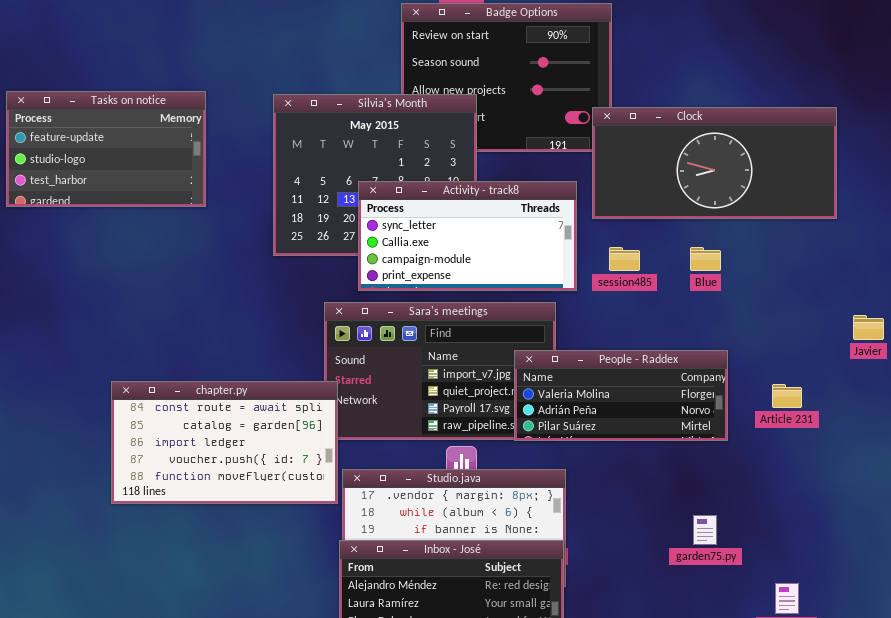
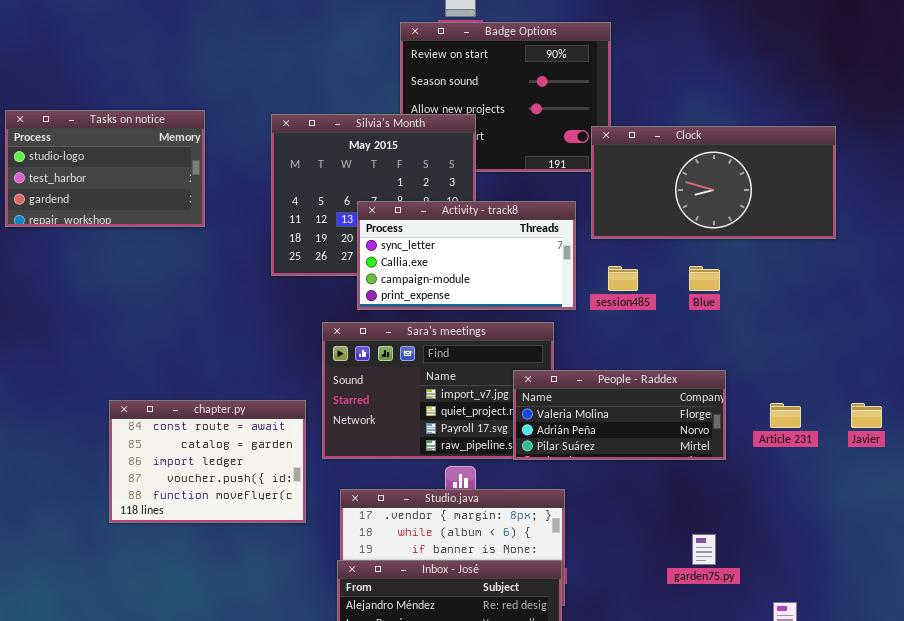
Tasks on notice: [6,91,206,207] -> [5,110,205,227], scrolled down 1 row
Javier: [853,315,884,340] -> [851,403,882,428], moved
chapter.py: [111,381,338,504] -> [109,400,306,523], resized

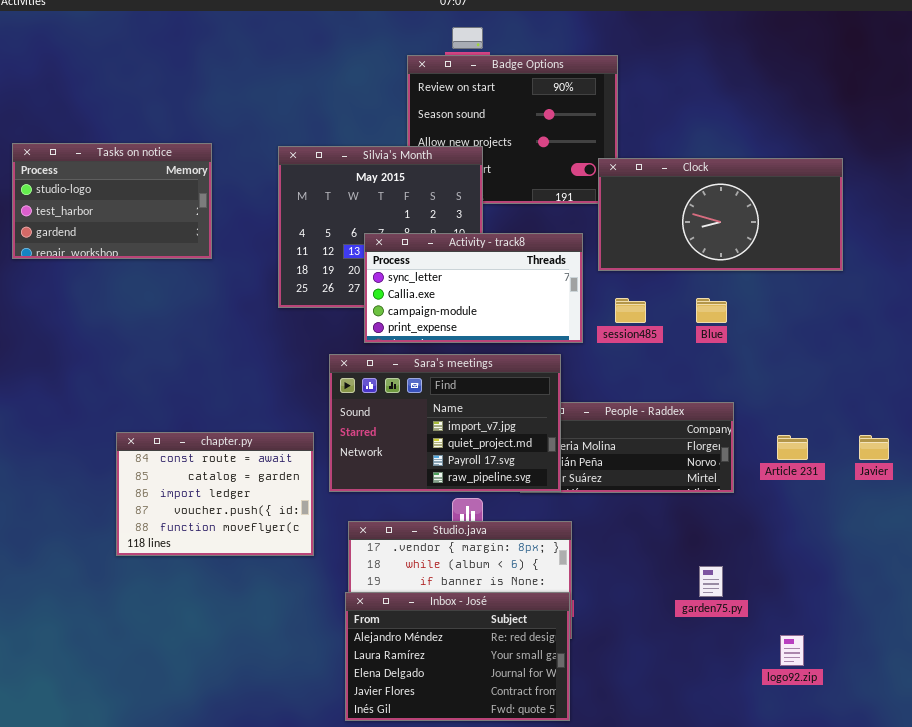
Sara's meetings: [322,322,554,459] -> [329,354,561,492], raised

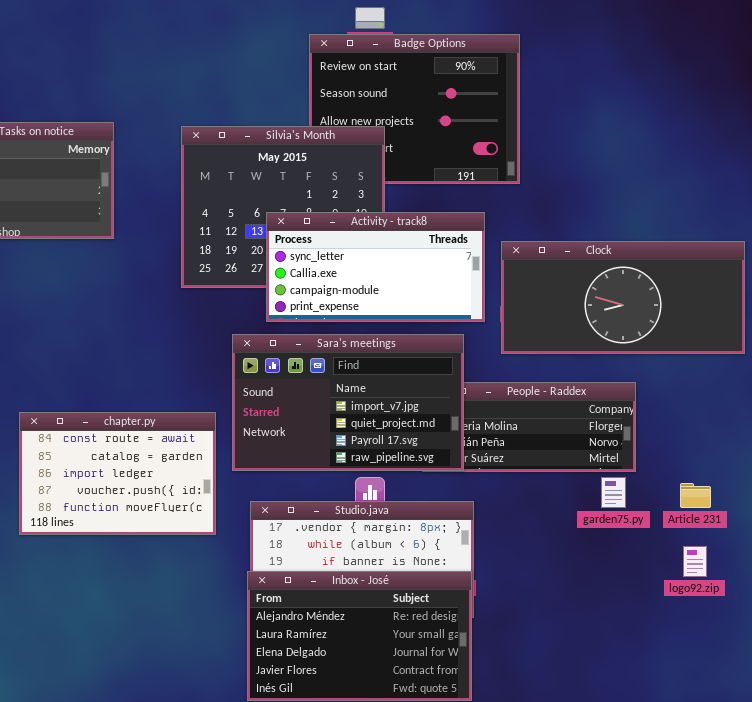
Clock: [598,158,843,271] -> [501,241,745,354], moved
Article 231: [777,435,808,460] -> [680,483,711,508], moved
garden75.py: [699,566,723,597] -> [601,477,626,508], moved
logo92.zip: [780,635,804,666] -> [683,546,707,577], moved

